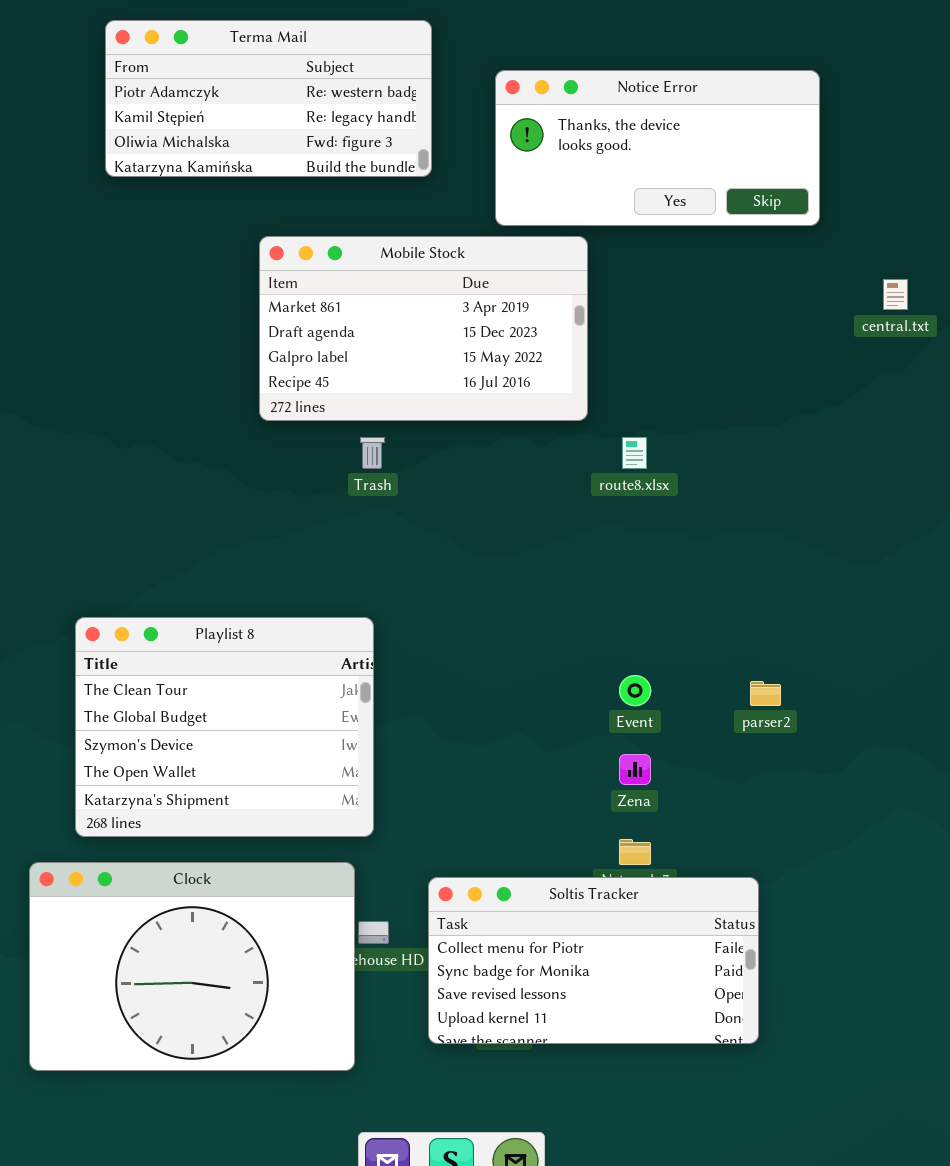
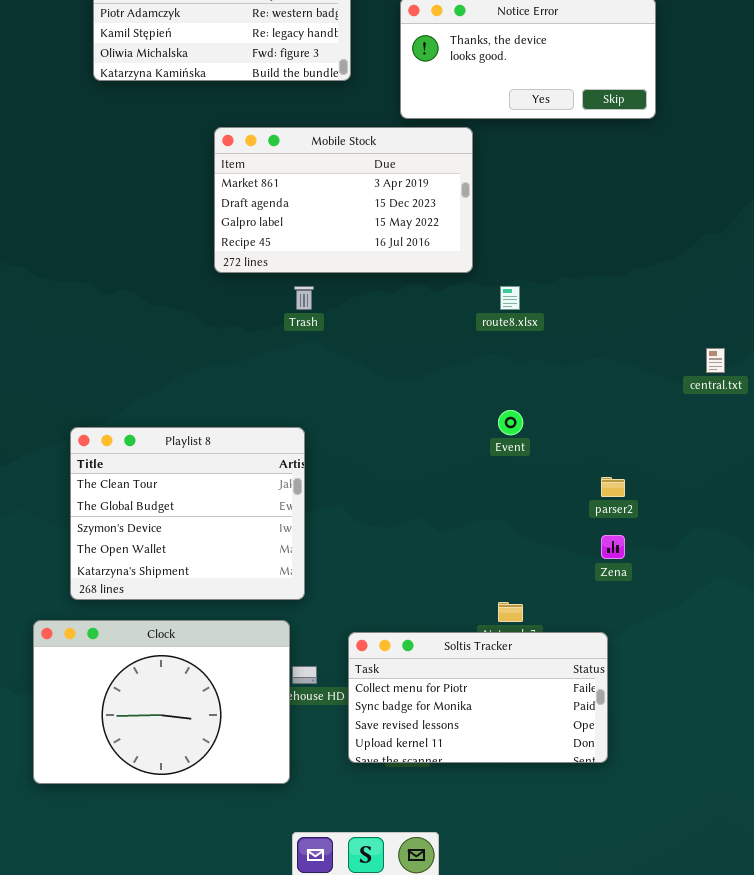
central.txt: [883,279,908,310] -> [706,348,725,373], moved
Event: [619,675,651,706] -> [498,410,523,435], moved
Zena: [619,754,651,785] -> [601,535,625,559], moved

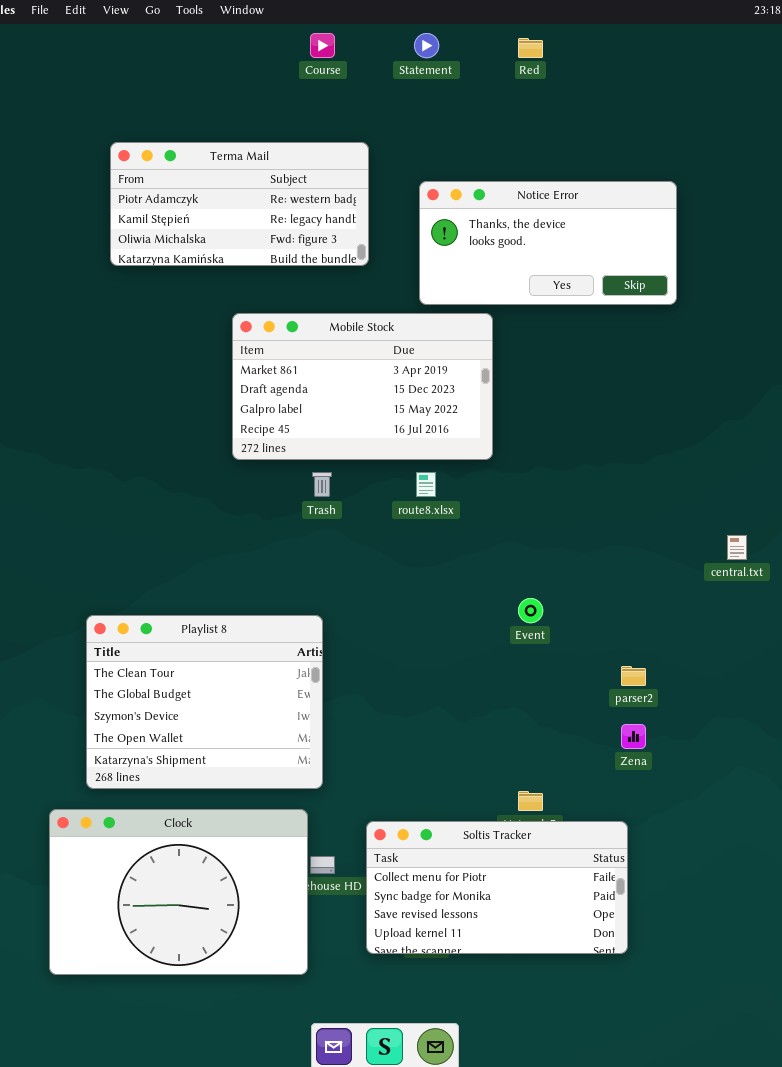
route8.xlsx: [500,286,520,310] -> [416,472,436,497], moved

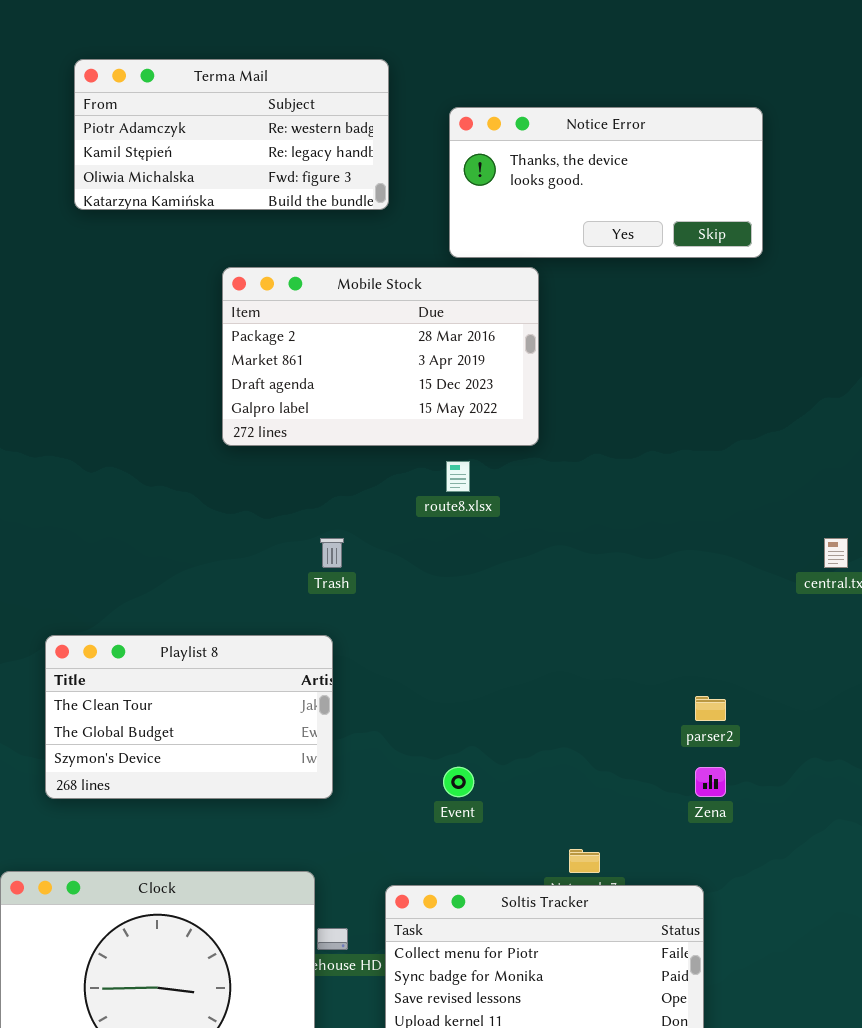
Mobile Stock: [232,313,493,460] -> [222,267,539,446], scrolled up 1 row
Trash: [312,472,332,497] -> [320,538,344,568], moved
Event: [518,598,543,623] -> [443,767,474,797], moved
Playlist 8: [86,615,323,789] -> [45,635,333,799], resized

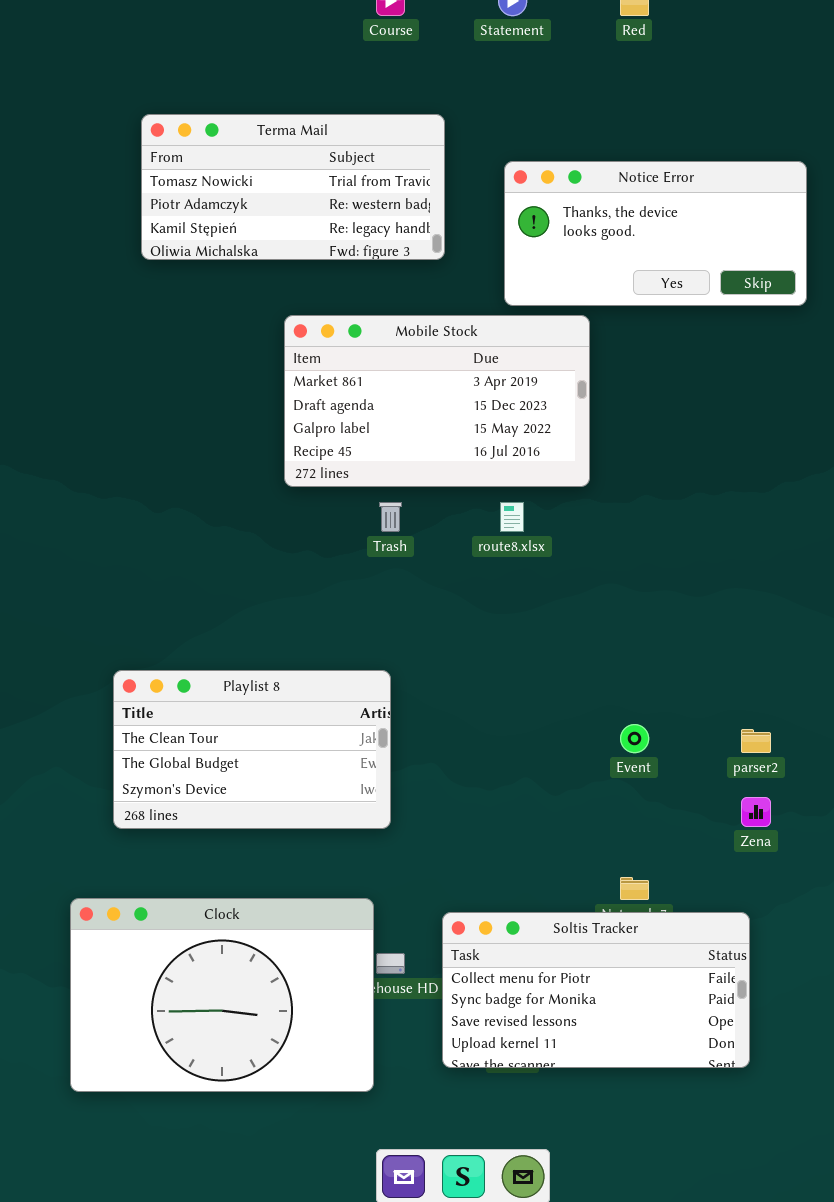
Terma Mail: [74,59,389,210] -> [141,114,445,260], scrolled up 1 row
Mobile Stock: [222,267,539,446] -> [284,315,590,487], scrolled down 1 row
Trash: [320,538,344,568] -> [379,502,402,532], moved
Event: [443,767,474,797] -> [620,724,649,753], moved

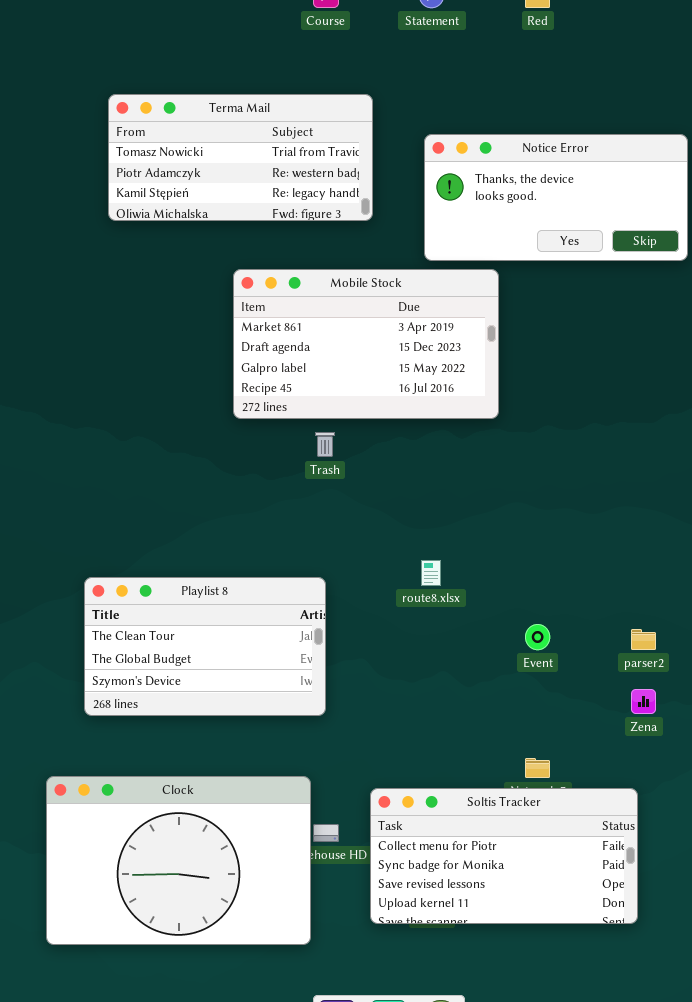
route8.xlsx: [500,502,524,532] -> [421,560,441,586], moved

